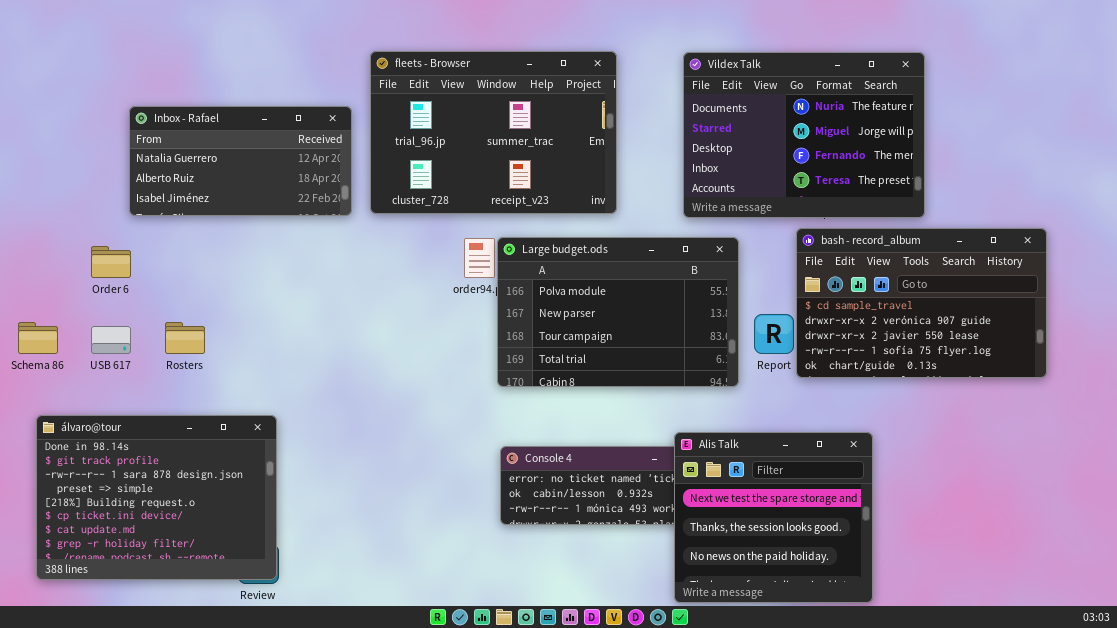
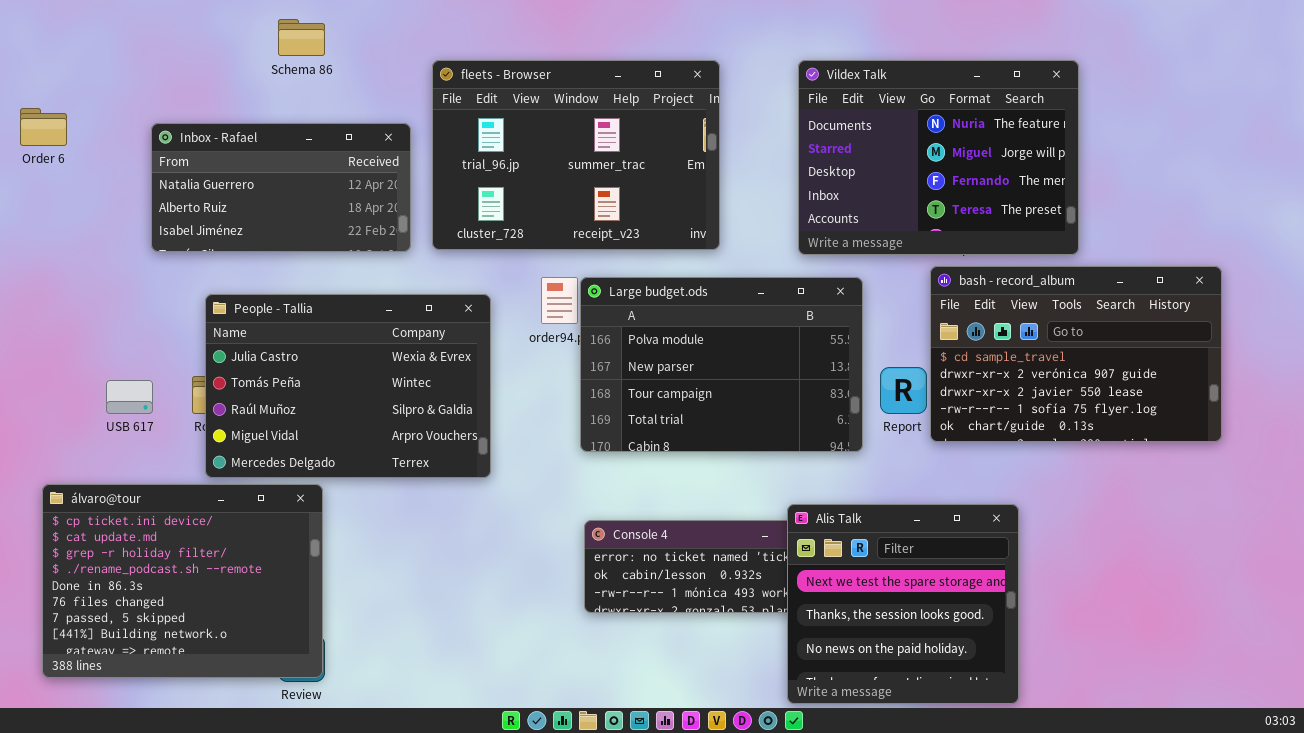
Order 6: [91,246,131,278] -> [20,108,67,146], moved
People - Tallia: none -> [205,294,491,478], opened
Schema 86: [18,322,58,354] -> [278,19,325,56], moved
álvaro@tour: [36,415,277,580] -> [42,484,323,678], scrolled down 5 rows

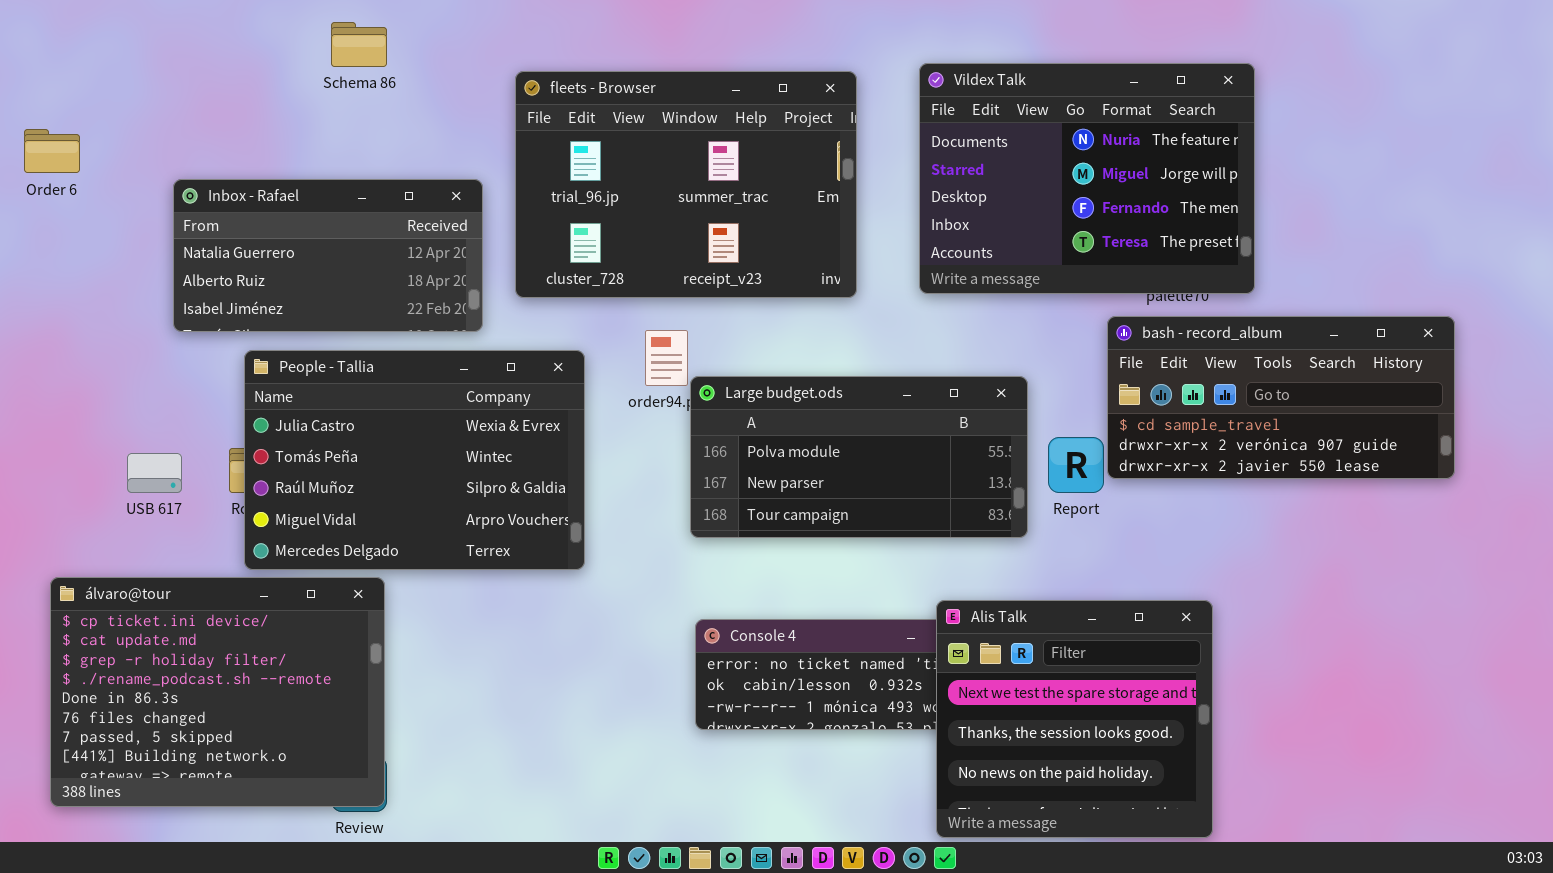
Vildex Talk: [798,60,1079,255] -> [919,63,1255,294], moved
Inbox - Rafael: [151,123,411,252] -> [173,179,483,332], moved
bash - record_album: [930,266,1222,442] -> [1107,316,1455,479], resized
Large budget.ods: [580,277,863,452] -> [690,376,1028,538], resized

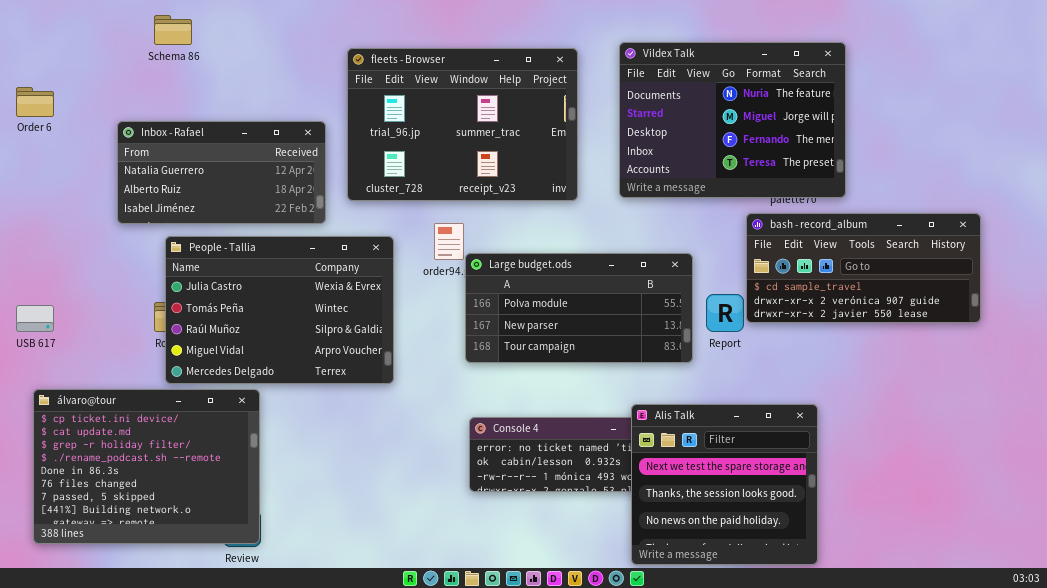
Schema 86: [331,22,387,67] -> [154,15,192,45], moved
USB 617: [127,453,182,493] -> [16,305,54,332], moved

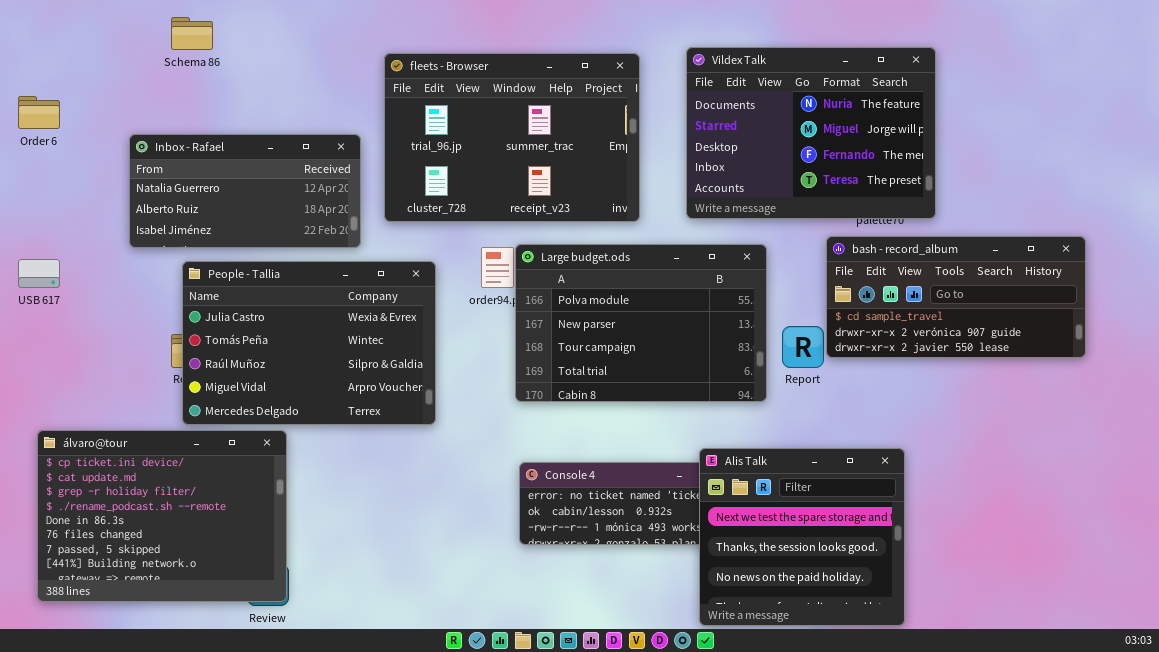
Large budget.ods: [465,253,693,363] -> [515,244,767,402], resized
USB 617: [16,305,54,332] -> [18,259,60,288], moved

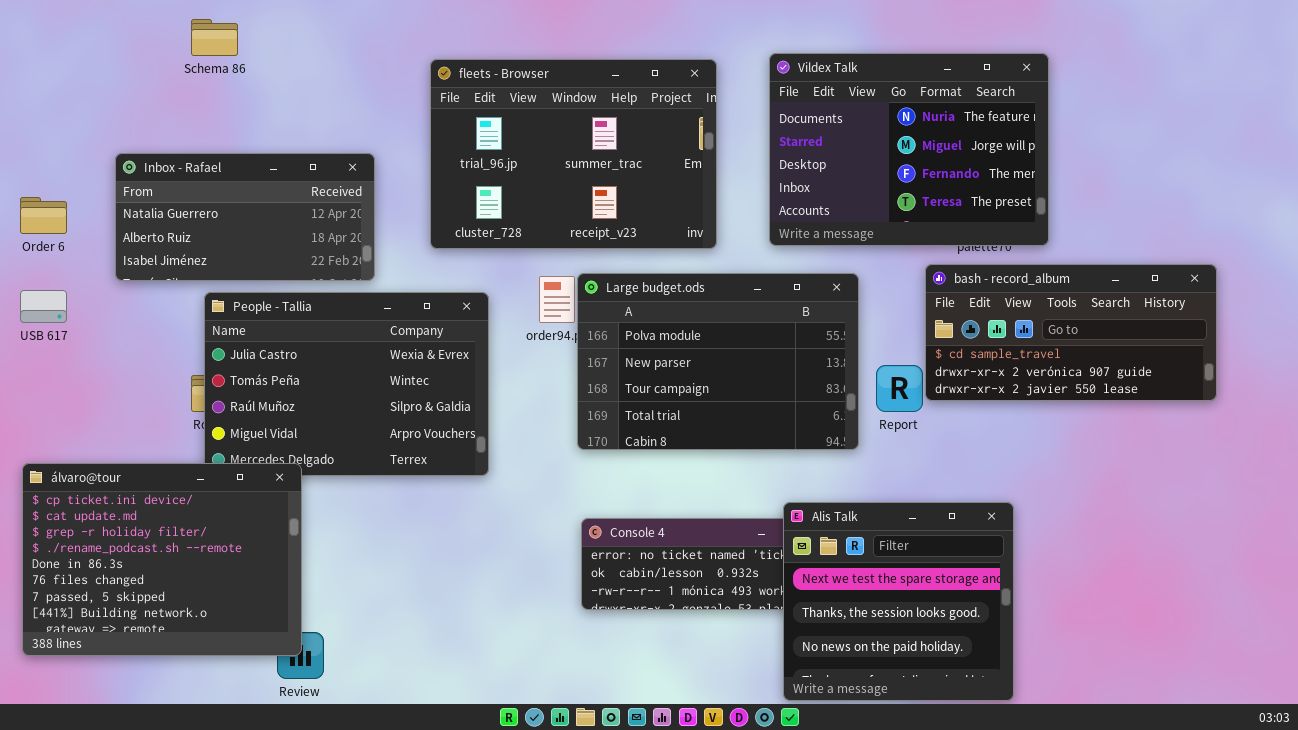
Order 6: [18,96,60,129] -> [20,197,67,234], moved
Inbox - Rafael: [129,134,361,248] -> [115,153,375,281], moved
álvaro@tour: [37,430,287,602] -> [22,463,302,656], moved

